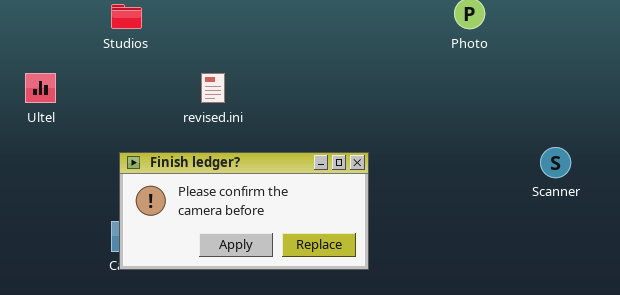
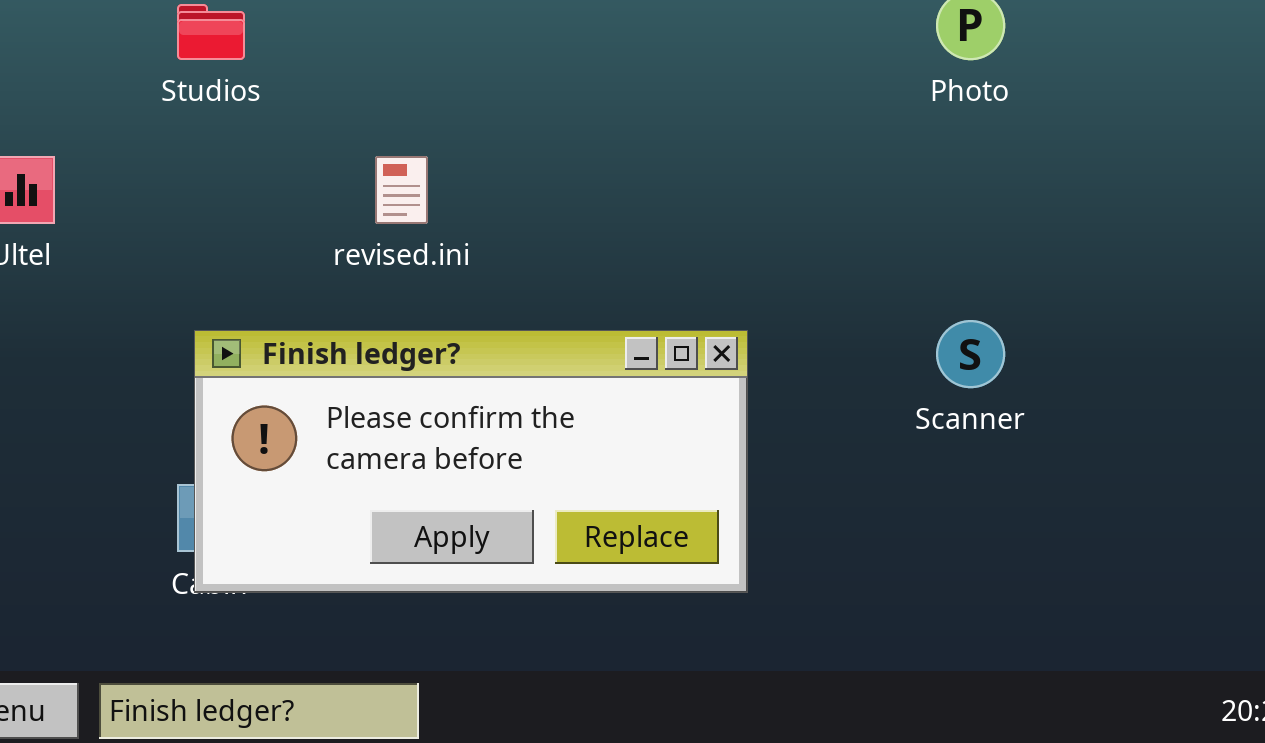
Scanner: [540,147,571,178] -> [936,320,1005,388], moved

